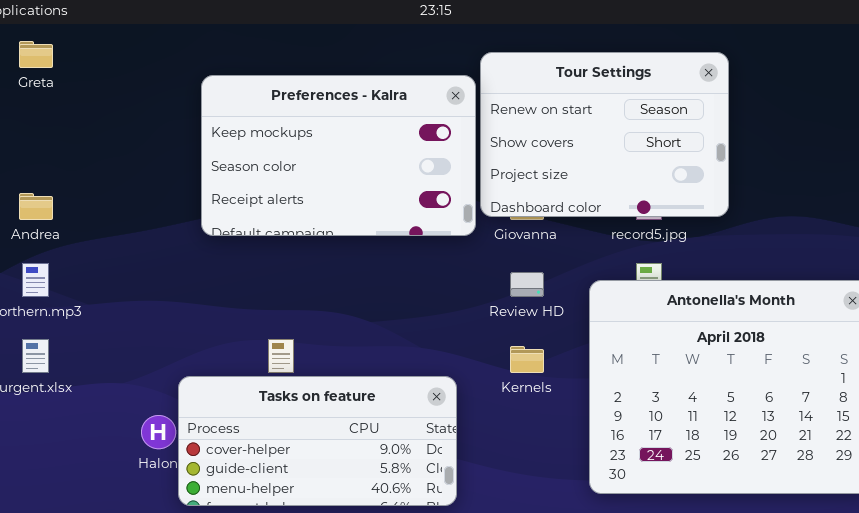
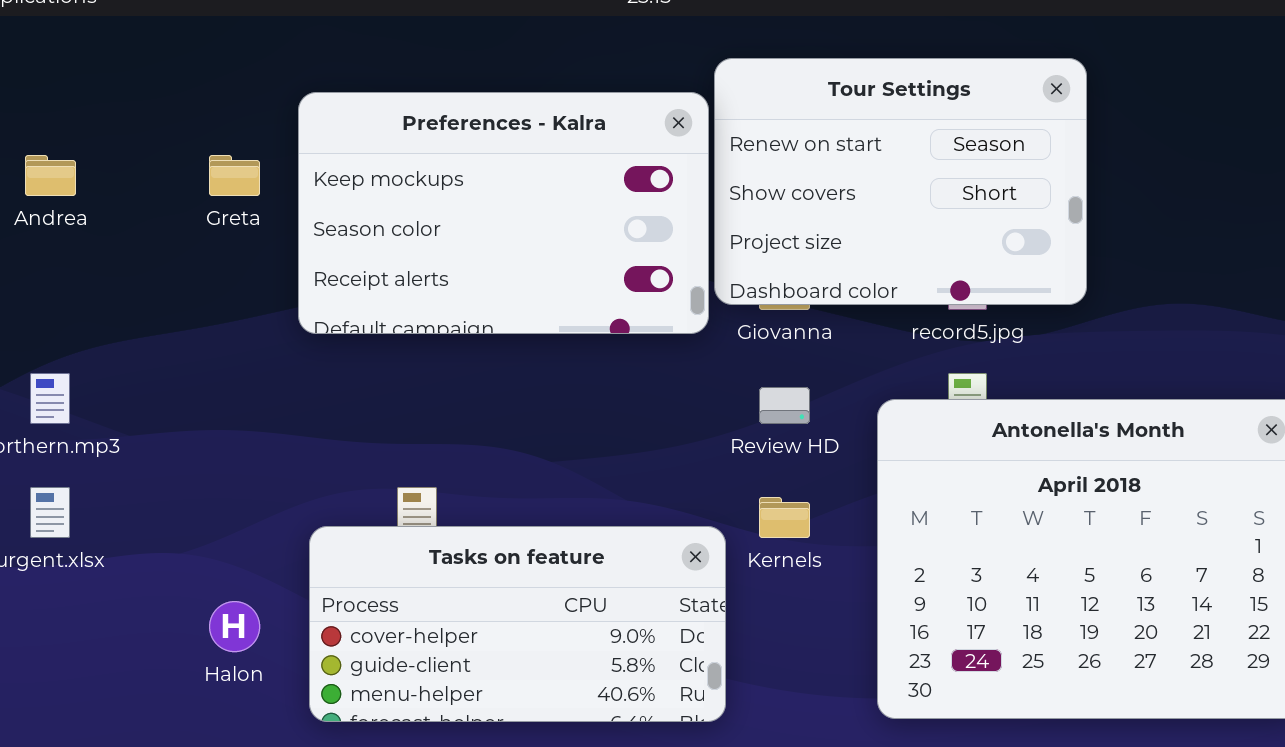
Greta: [19,41,53,68] -> [209,155,260,196], moved
Andrea: [19,193,53,220] -> [25,155,76,196], moved
Tasks on feature: [178,376,457,506] -> [309,526,726,722], moved

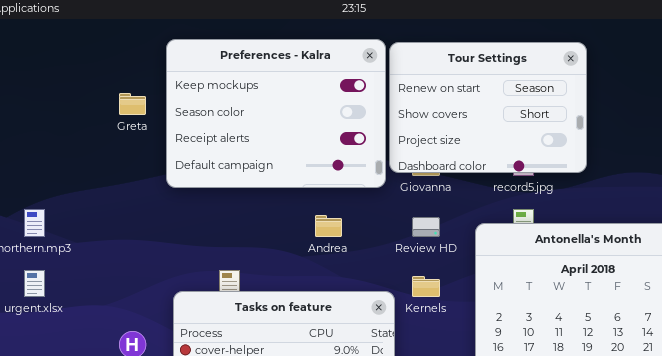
Preferences - Kalra: [298,92,709,334] -> [166,39,386,188], resized
Andrea: [25,155,76,196] -> [315,215,342,237], moved

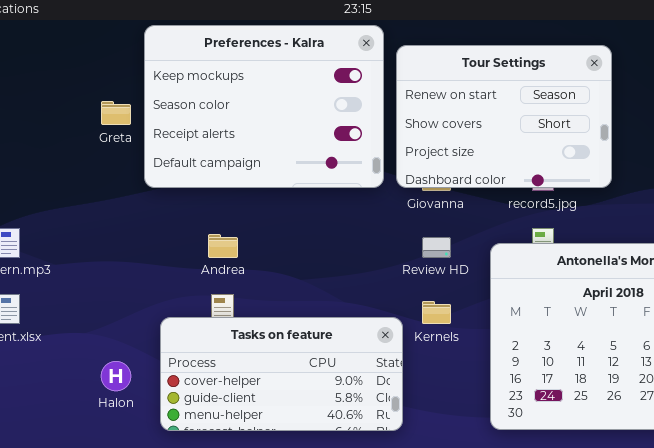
Preferences - Kalra: [166,39,386,188] -> [144,25,384,188], moved
Andrea: [315,215,342,237] -> [208,234,238,258], moved

